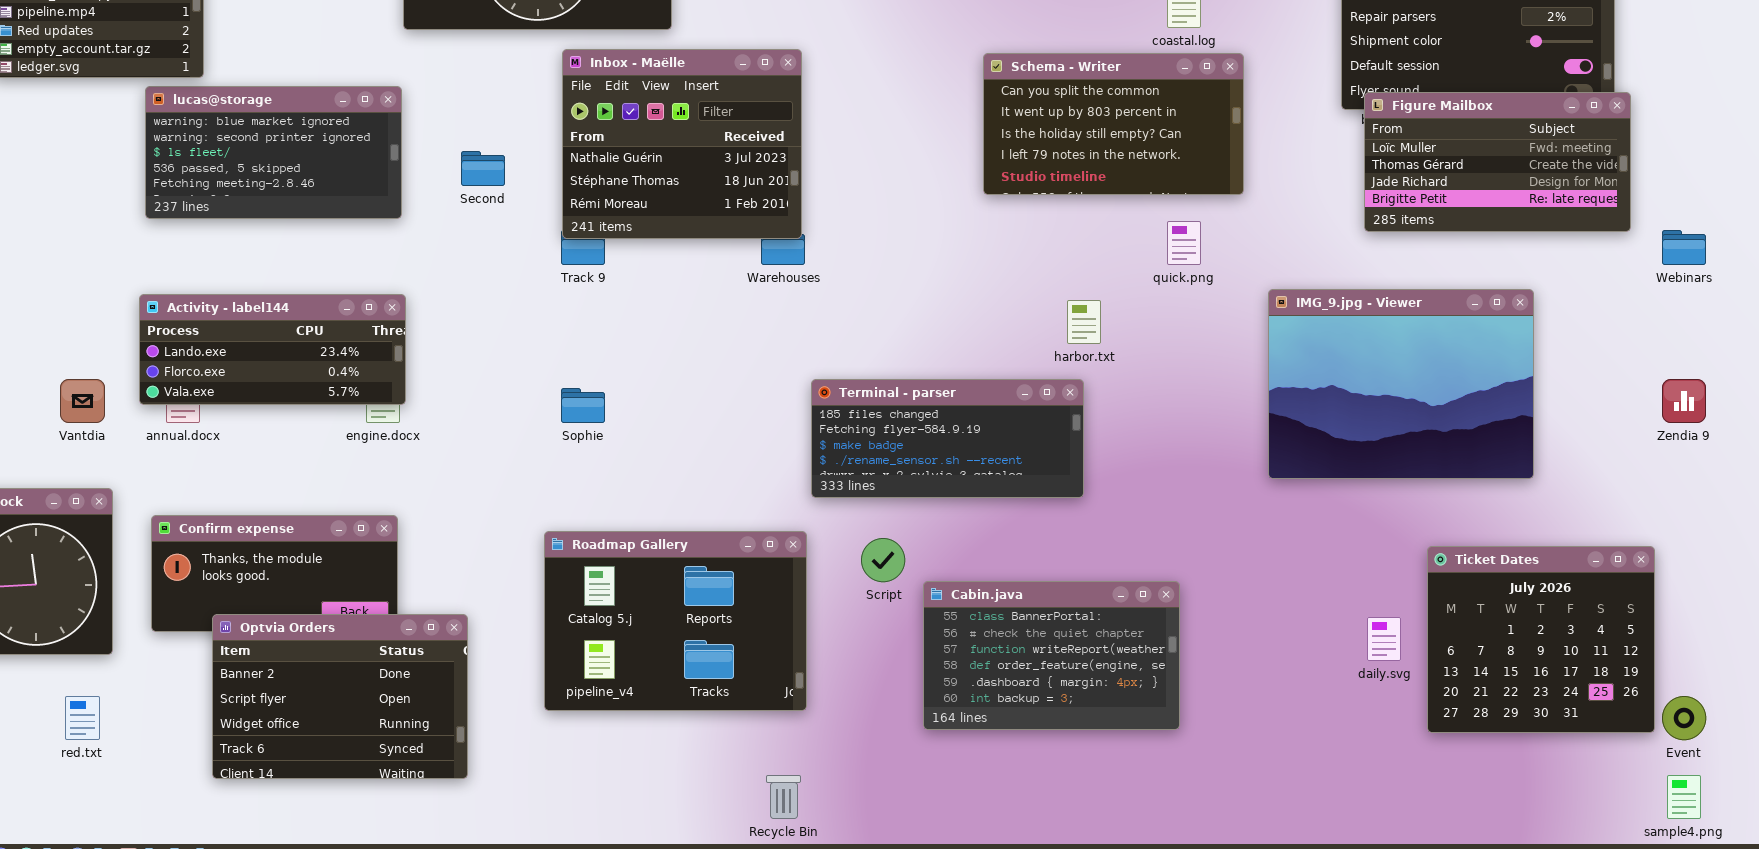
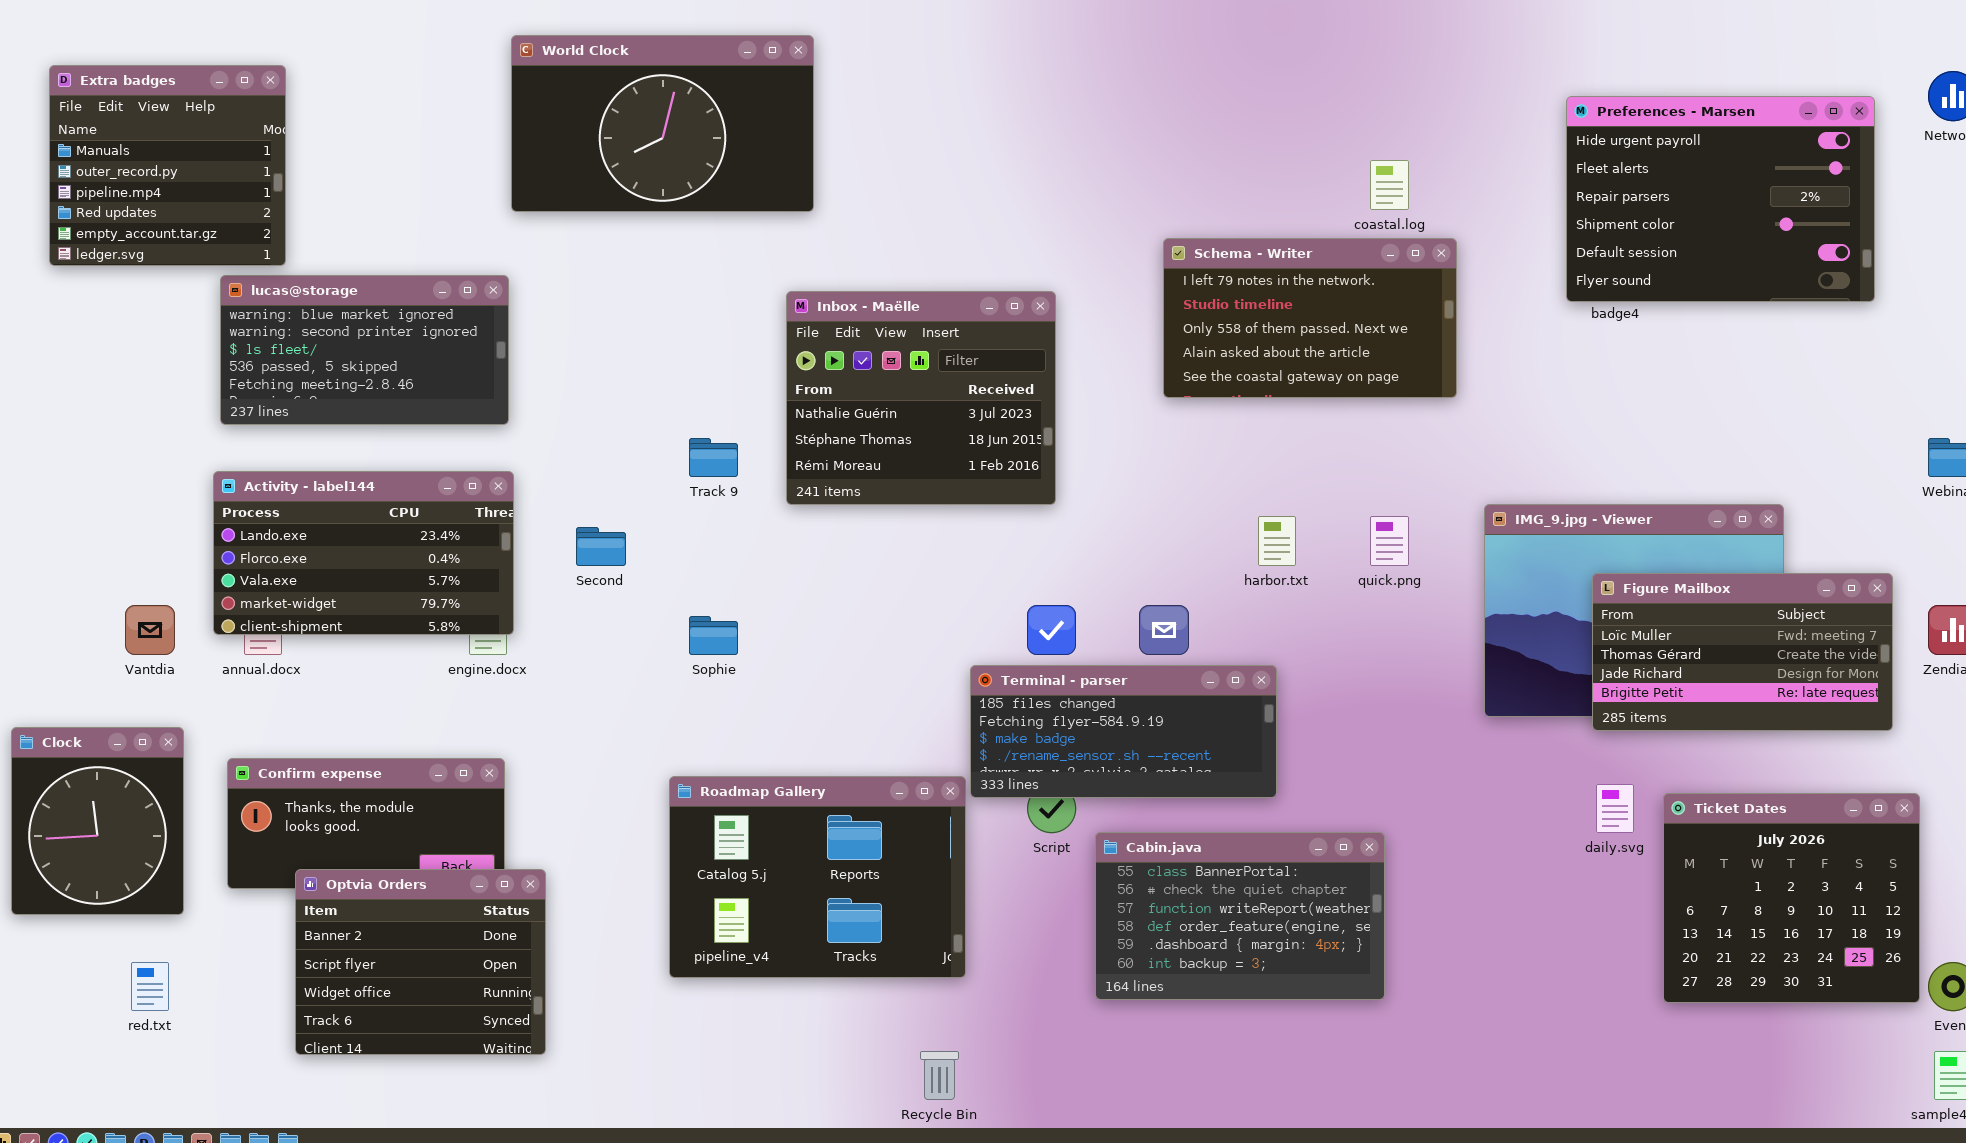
Inbox - Maëlle: [562,49,802,239] -> [786,291,1056,505], moved
Schema - Writer: [983,53,1244,195] -> [1163,238,1457,398], scrolled down 3 rows
Figure Mailbox: [1364,92,1631,232] -> [1592,573,1893,731], moved
Second: [461,151,505,186] -> [576,527,626,566], moved
quick.png: [1167,221,1201,265] -> [1370,516,1409,566], moved
Activity - label144: [139,294,406,405] -> [213,471,514,635], resized
Terminal - parser: [811,379,1084,498] -> [970,665,1277,798], moved
Optvia Orders: [212,614,468,779] -> [295,869,546,1055], resized
daily.svg: [1367,617,1401,661] -> [1596,784,1634,833], moved

